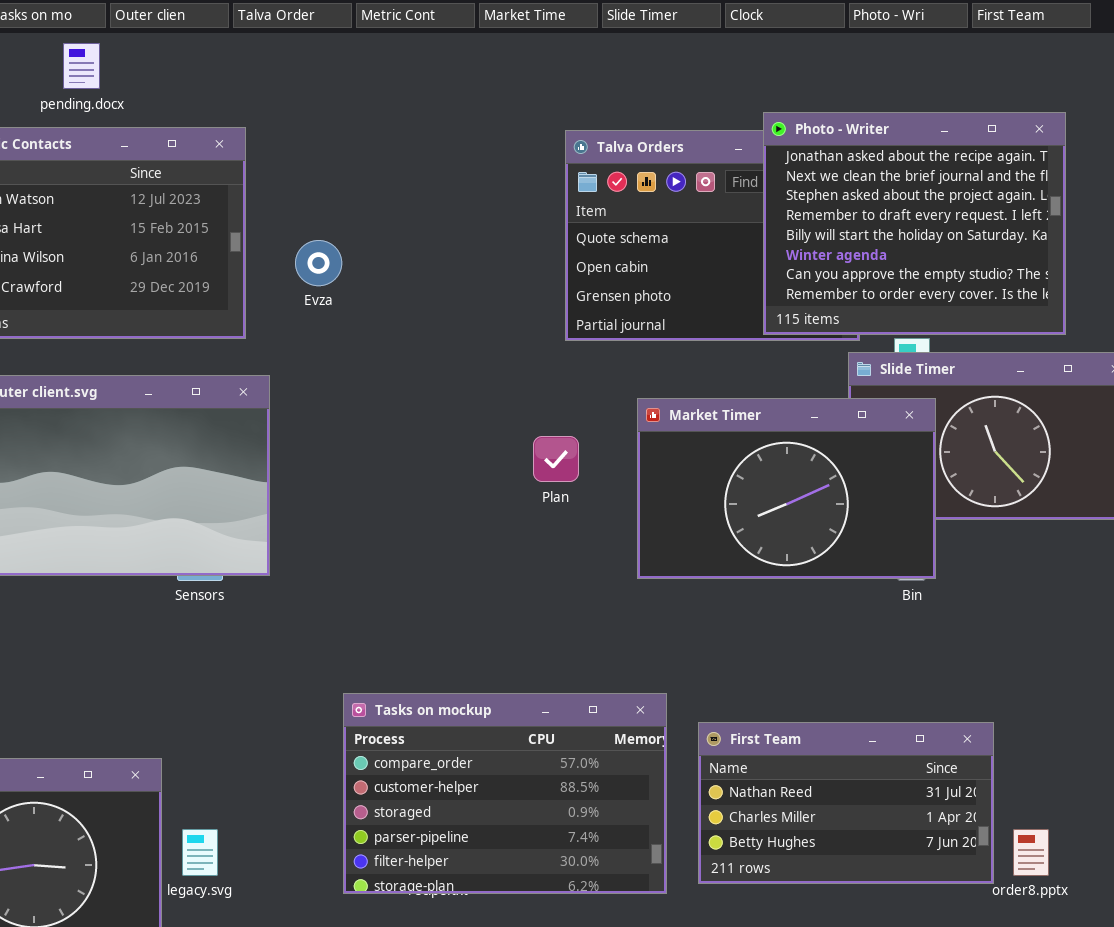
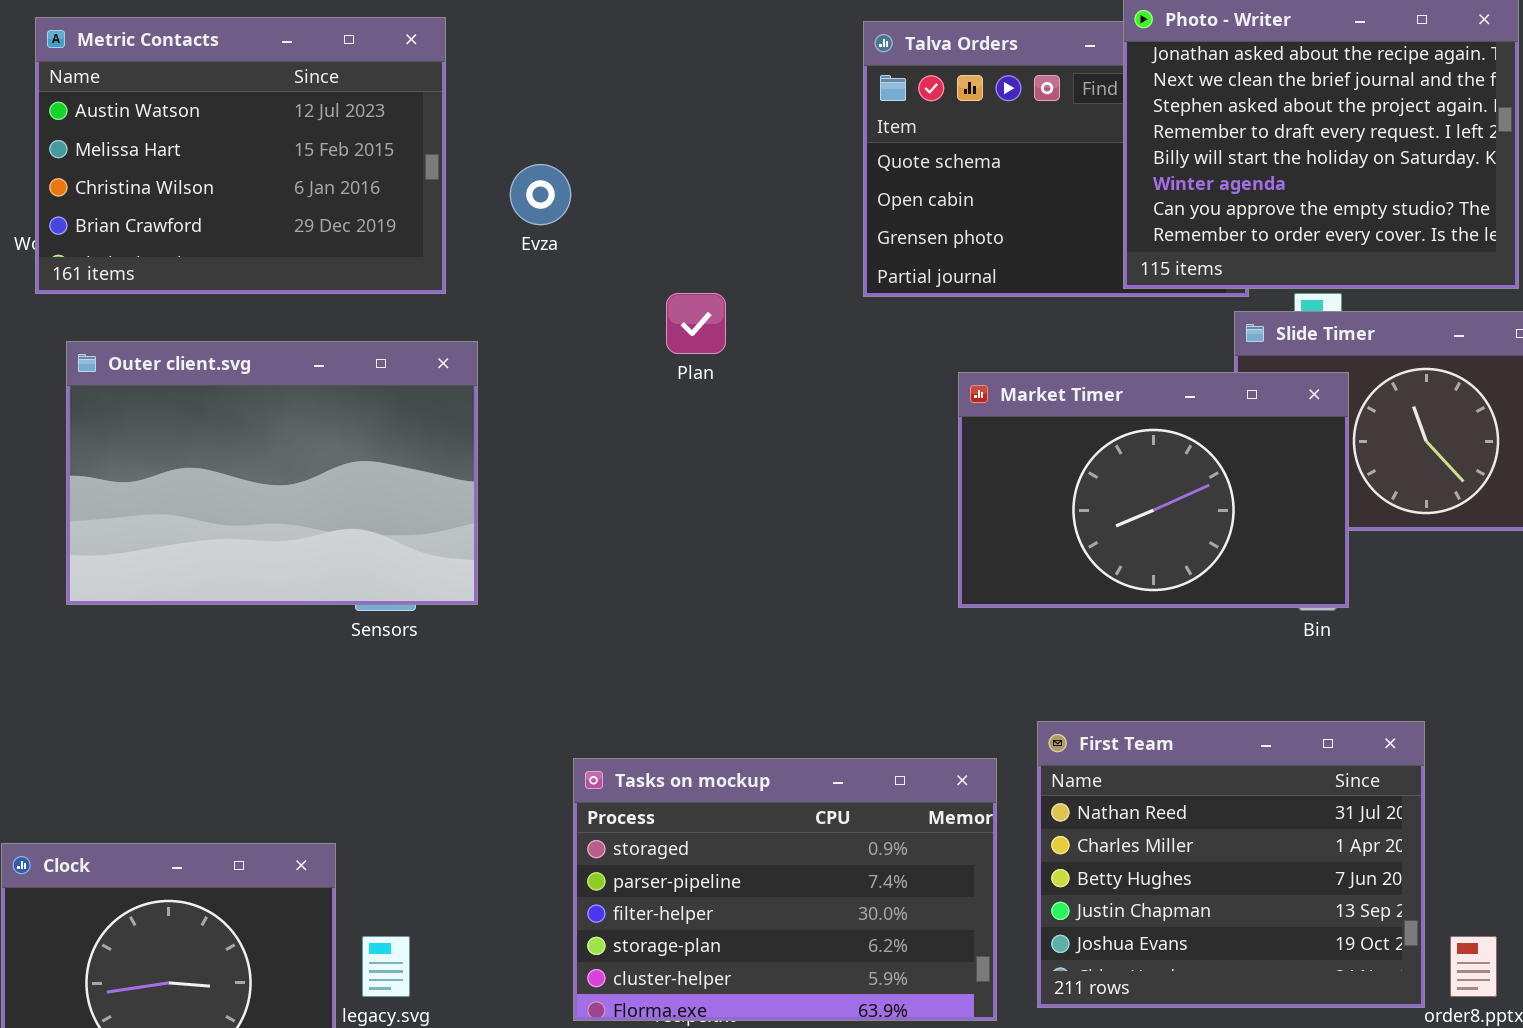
Plan: [533,436,579,482] -> [666,293,726,354], moved
Tasks on mockup: [343,693,667,894] -> [573,758,997,1021], scrolled down 2 rows
First Team: [698,722,994,884] -> [1037,721,1425,1008], resized

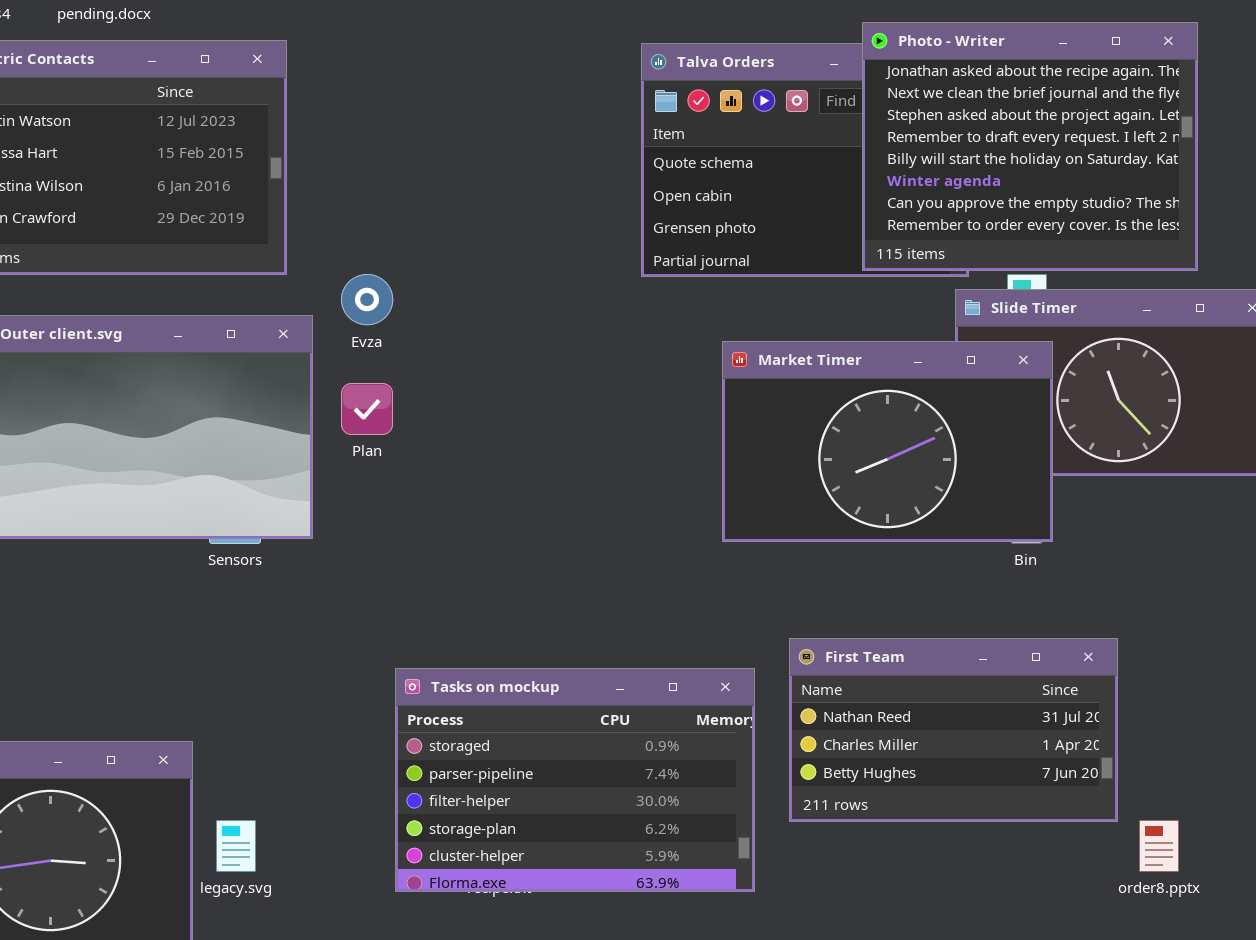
Evza: [510,164,571,225] -> [341,274,393,325], moved
Plan: [666,293,726,354] -> [341,383,393,435], moved
First Team: [1037,721,1425,1008] -> [789,638,1118,822], resized

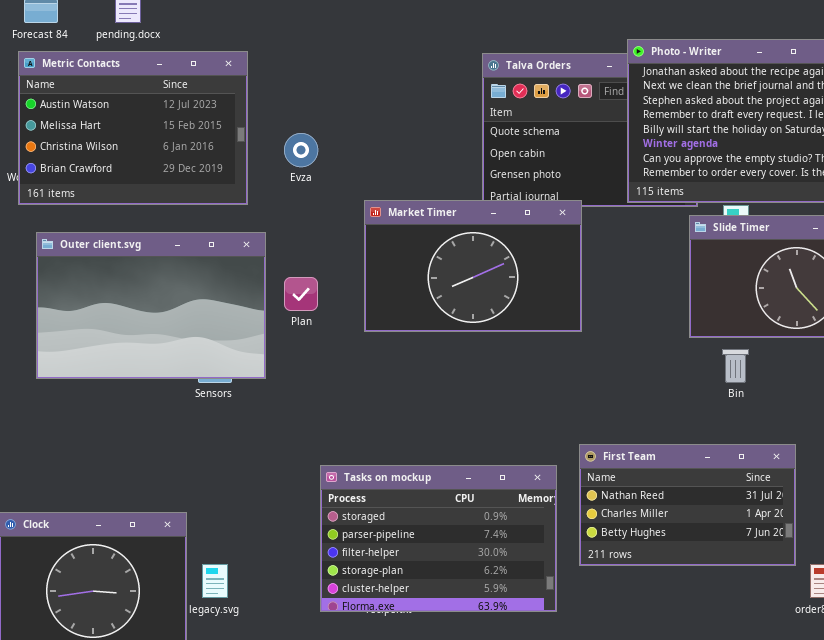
Evza: [341,274,393,325] -> [284,133,318,167], moved
Market Timer: [722,341,1053,542] -> [364,200,582,332], moved

